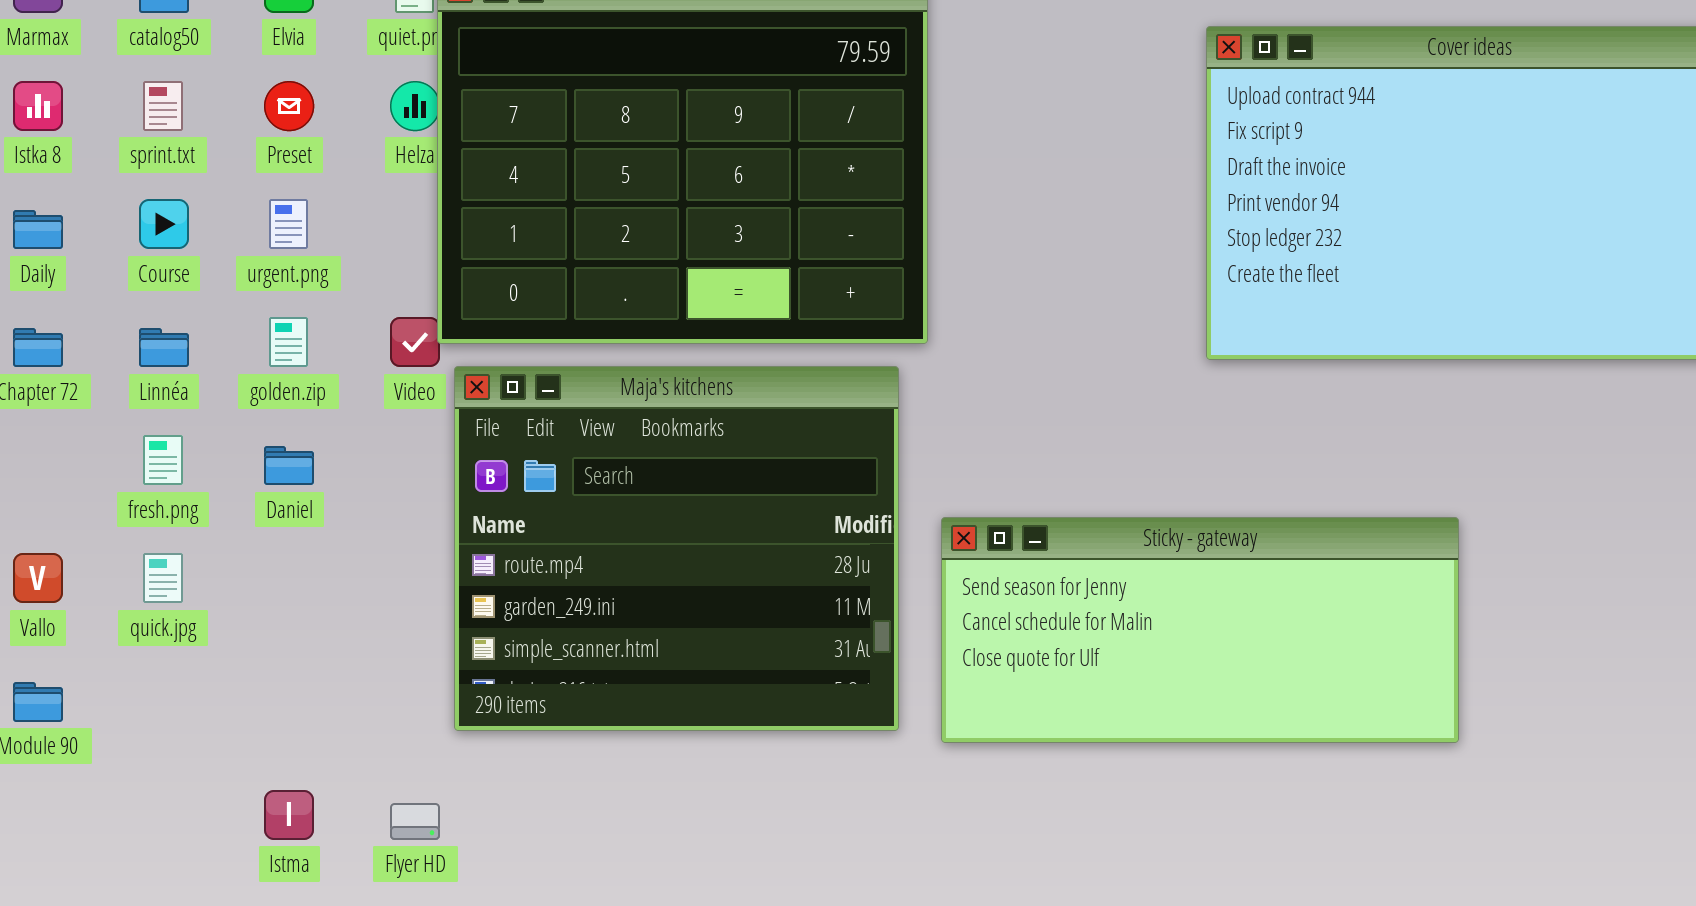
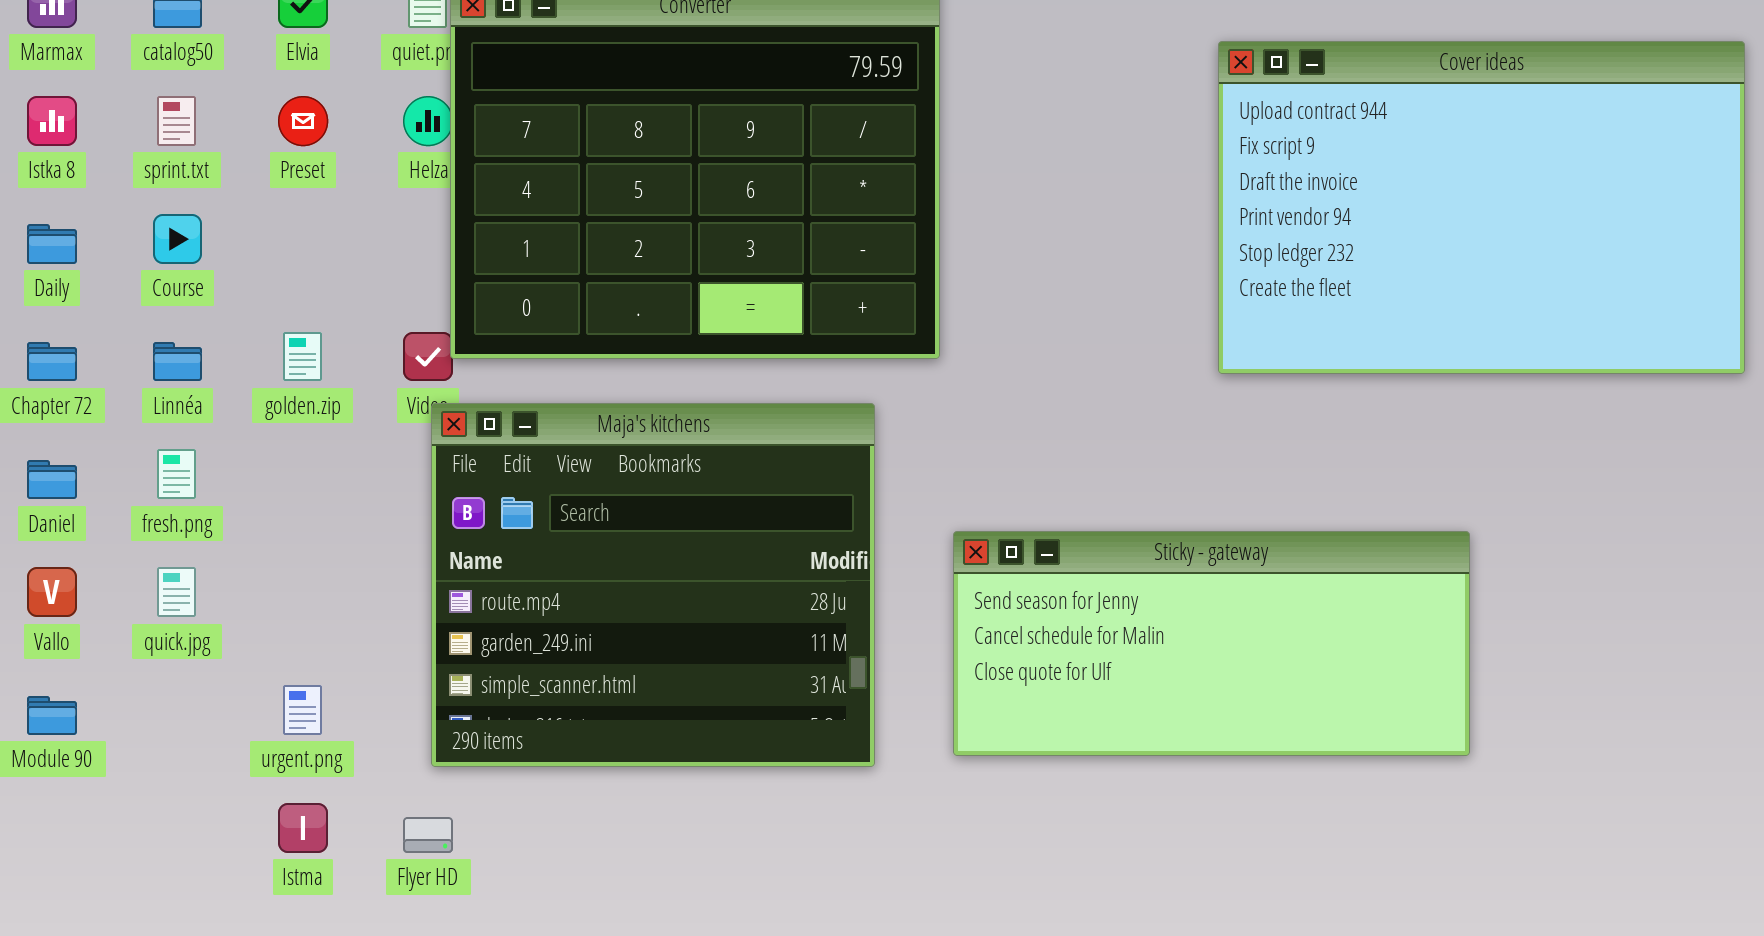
urgent.png: [269,199,308,249] -> [283,685,322,735], moved
Maja's kitchens: [454,366,899,731] -> [431,403,875,767], moved
Daniel: [264,446,314,485] -> [27,460,77,499], moved

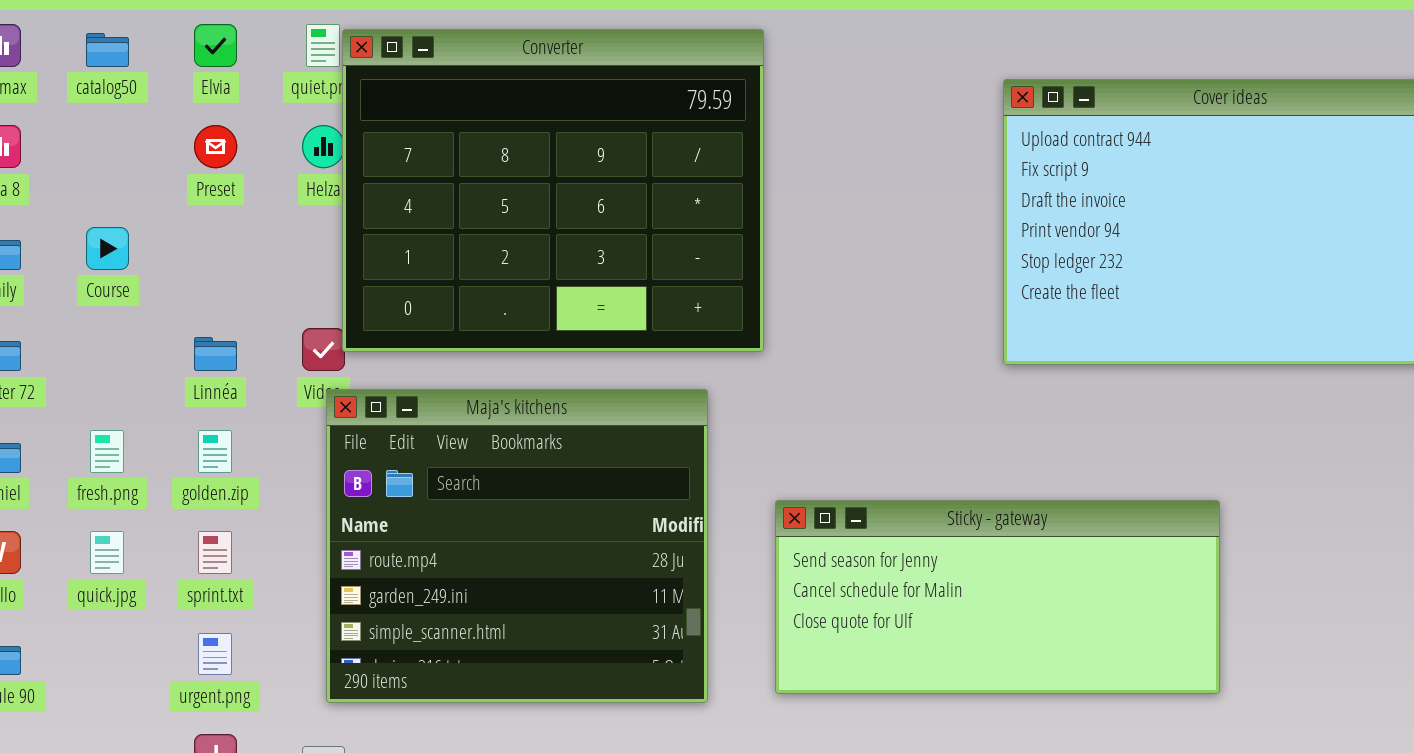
sprint.txt: [157,96,196,146] -> [198,531,232,574], moved
golden.zip: [283,332,322,381] -> [198,430,232,473], moved
Linnéa: [153,342,202,381] -> [194,337,237,371], moved

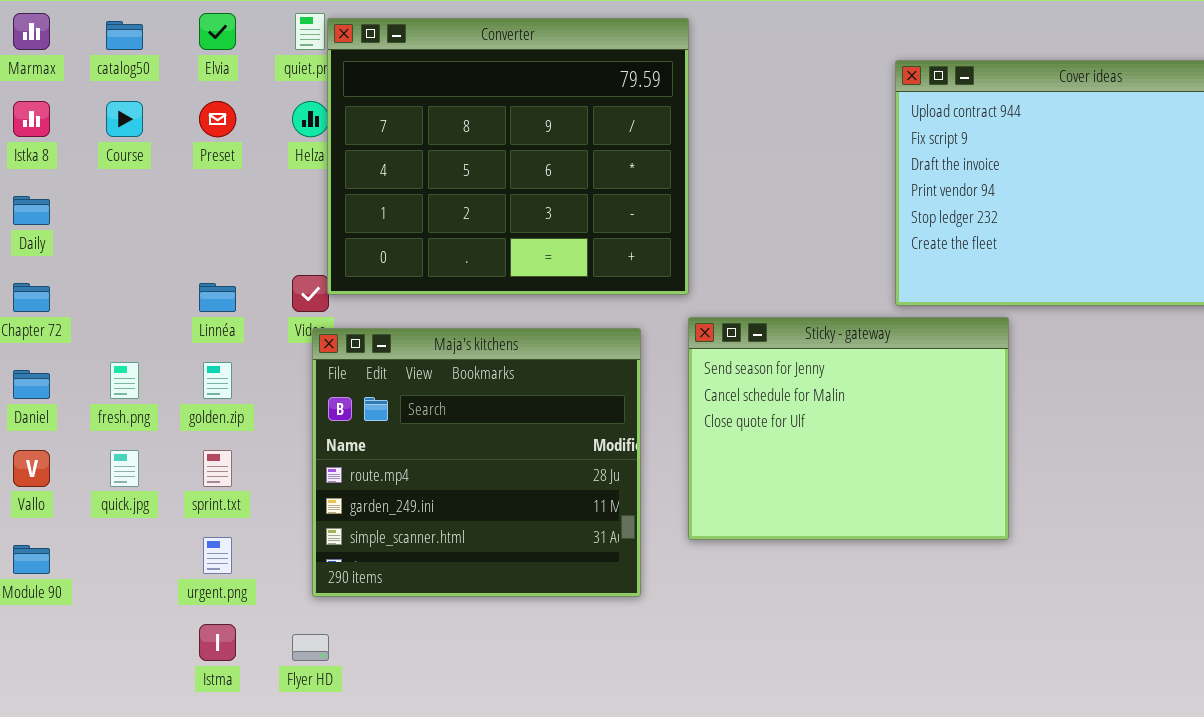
Course: [86,227,129,270] -> [106,101,143,137], moved
Sticky - gateway: [775,500,1220,694] -> [688,317,1009,540], moved, resized

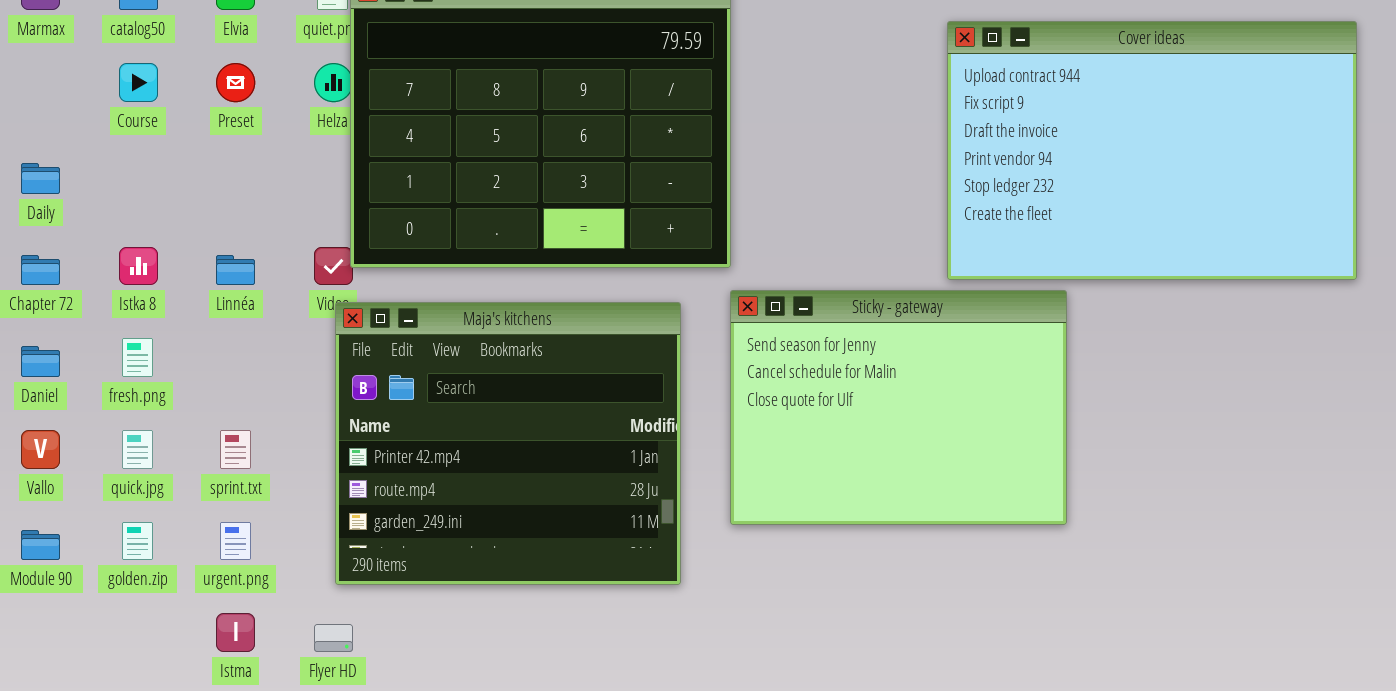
Istka 8: [13,101,50,137] -> [119,247,158,285], moved
Maja's kitchens: [312,328,641,597] -> [335,302,681,585], scrolled up 1 row
golden.zip: [203,362,232,399] -> [122,522,153,560], moved

